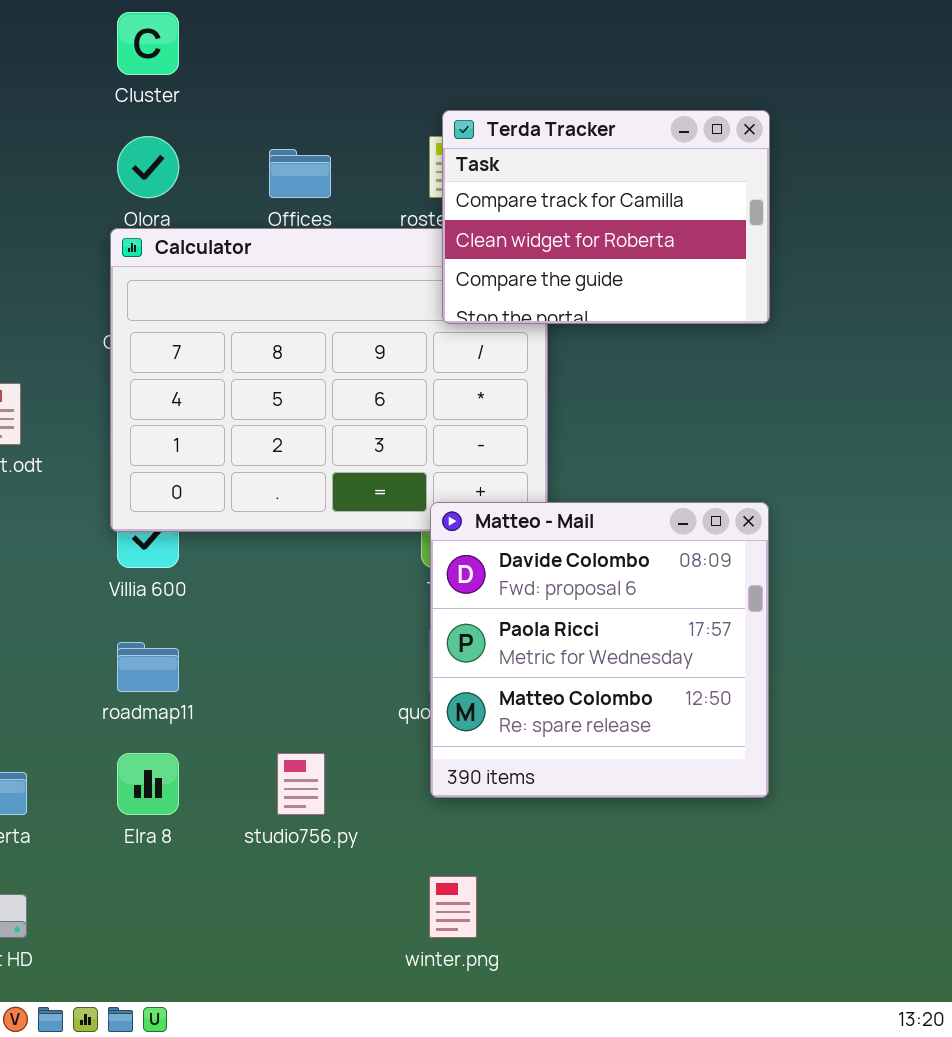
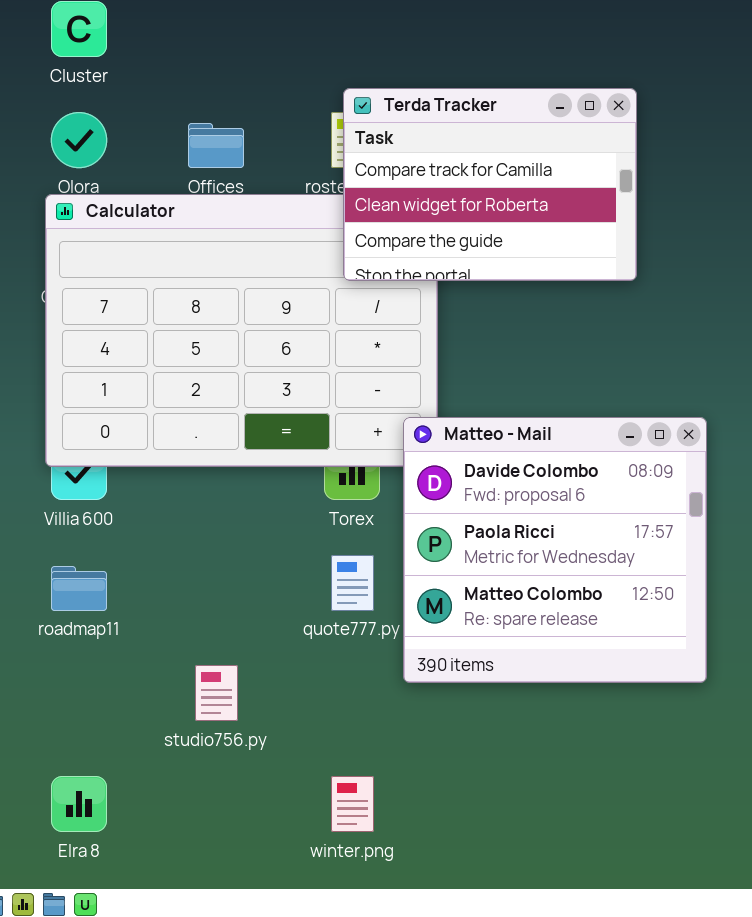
Matteo - Mail: [430,502,769,798] -> [403,417,707,683], moved
Elra 8: [117,753,179,815] -> [51,776,107,832], moved

